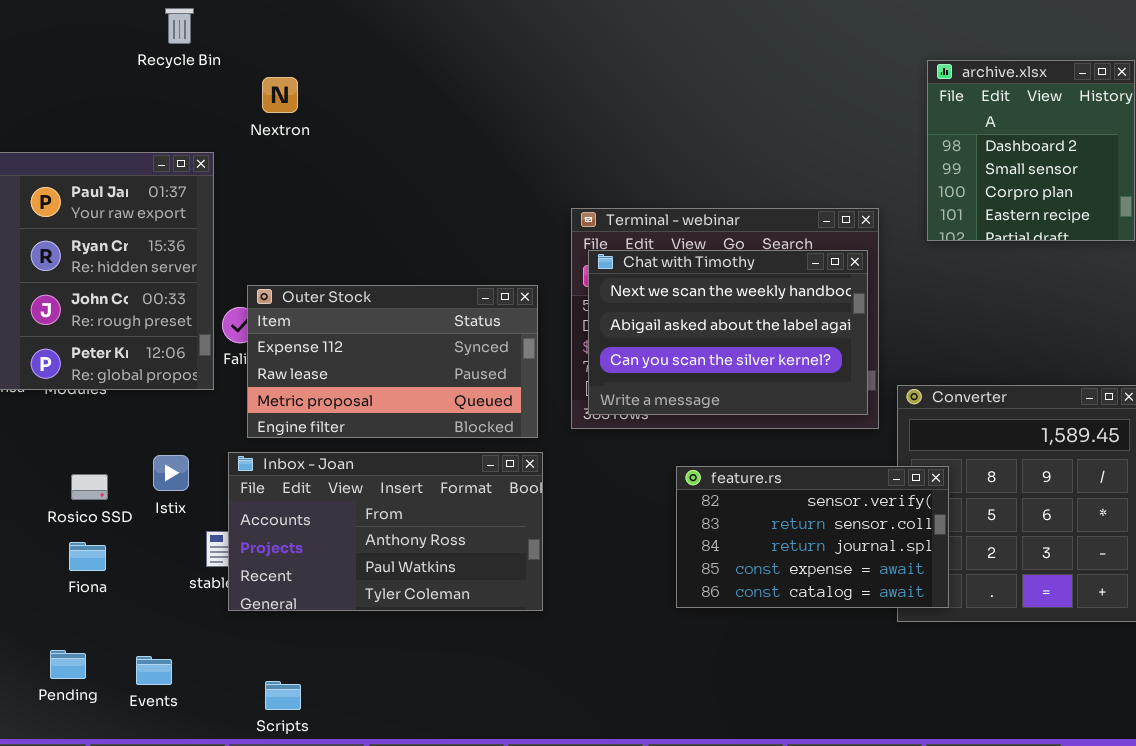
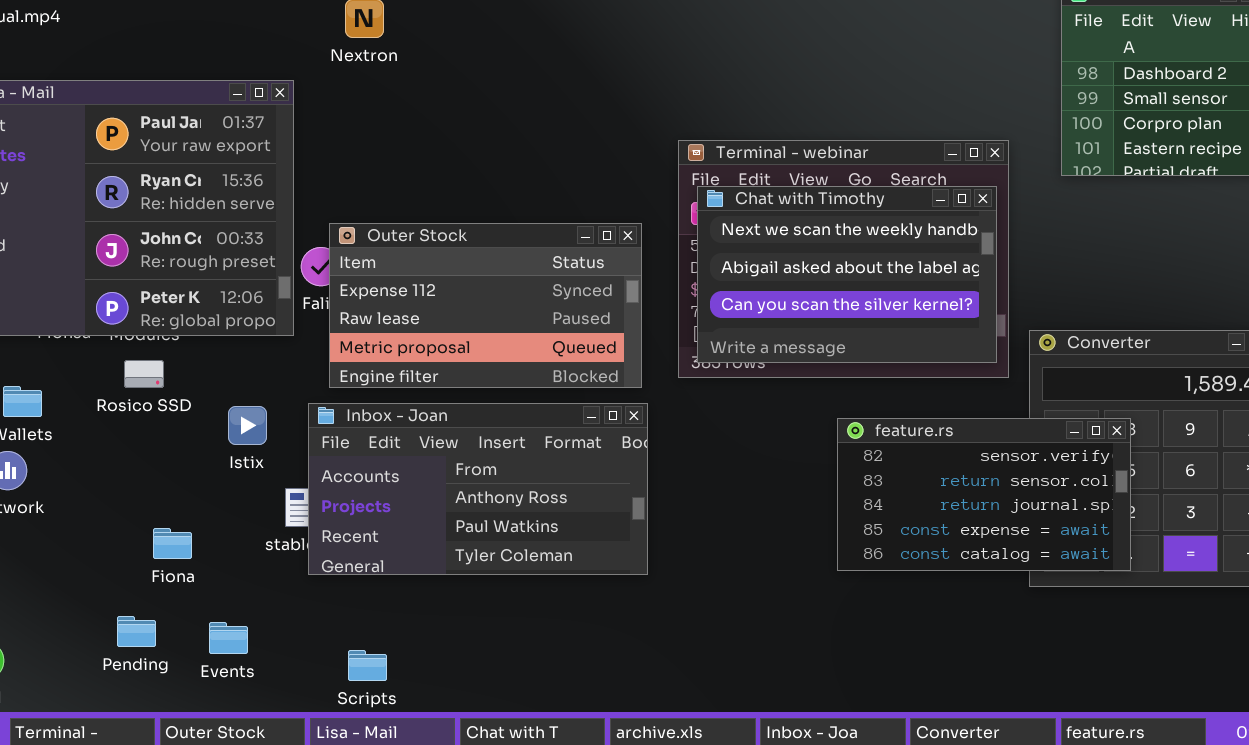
feature.rs: [676,466,949,608] -> [837,418,1131,571], moved
Rosico SSD: [71,474,108,500] -> [124,360,164,388], moved
Fiona: [69,542,106,571] -> [153,528,192,559], moved

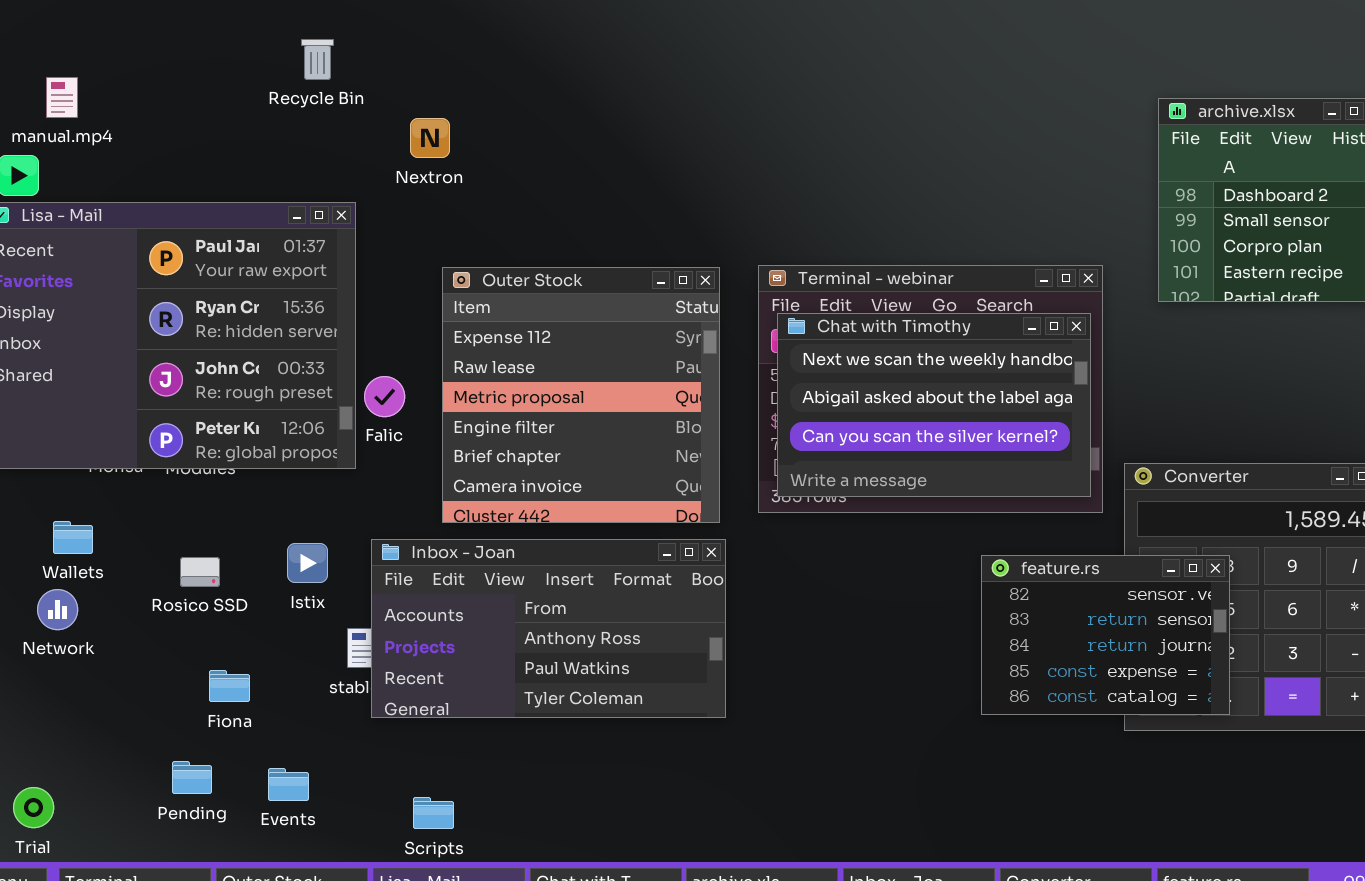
Outer Stock: [329,223,642,388] -> [442,267,720,523], resized
Rosico SSD: [124,360,164,388] -> [180,557,220,587], moved
feature.rs: [837,418,1131,571] -> [981,555,1230,715], resized

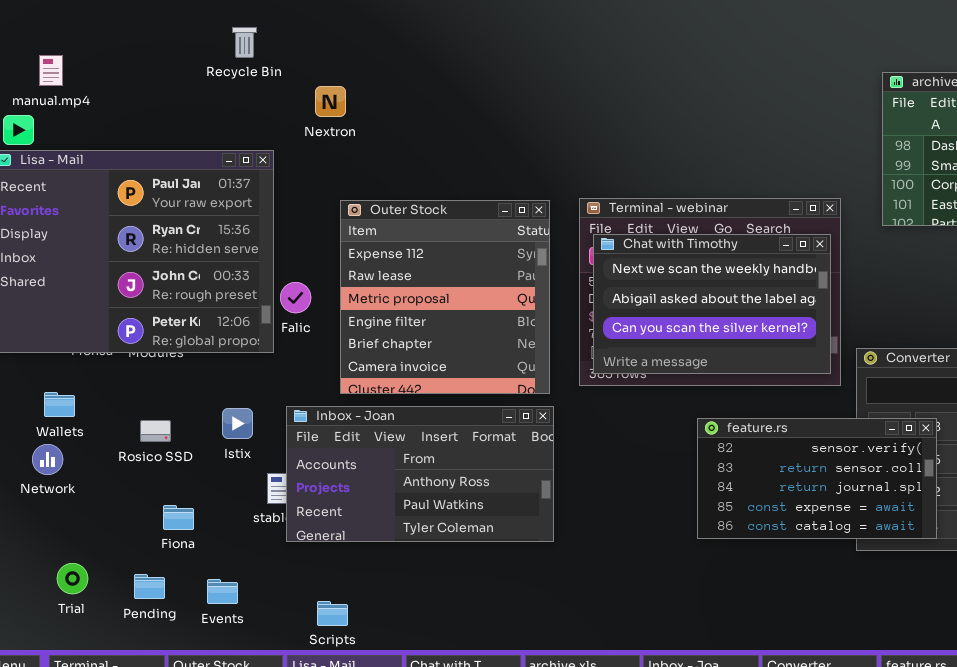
feature.rs: [981,555,1230,715] -> [697,418,937,539], resized
Trial: [13,787,54,828] -> [57,563,88,594], moved

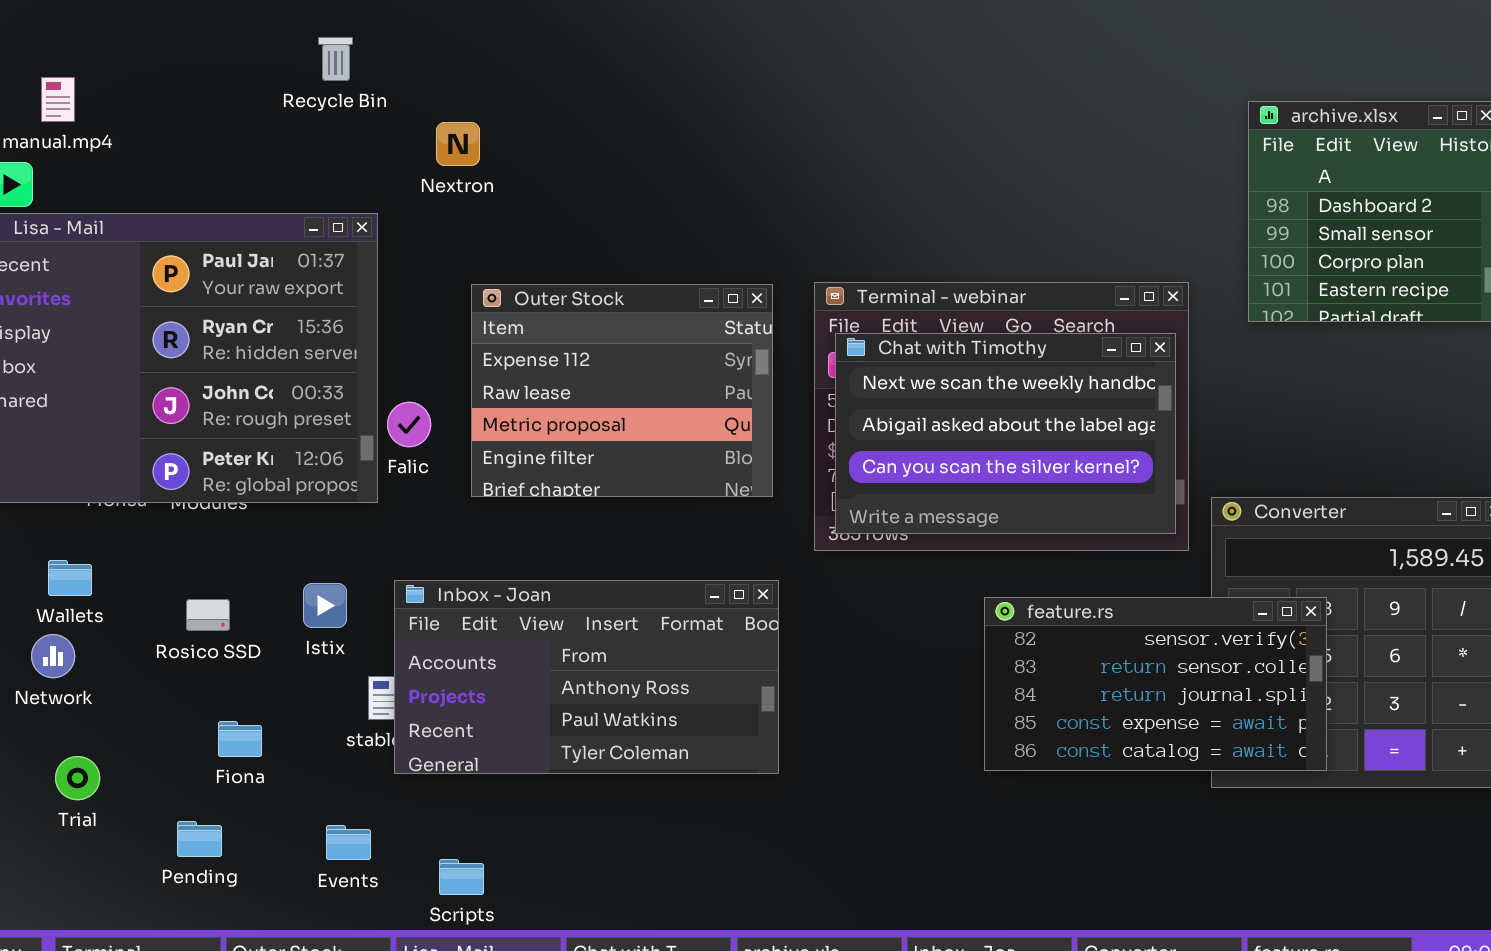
Outer Stock: [340,200,550,394] -> [471,284,773,497], resized
Trial: [57,563,88,594] -> [55,756,100,800], moved
Events: [207,579,238,604] -> [326,825,371,860], moved

